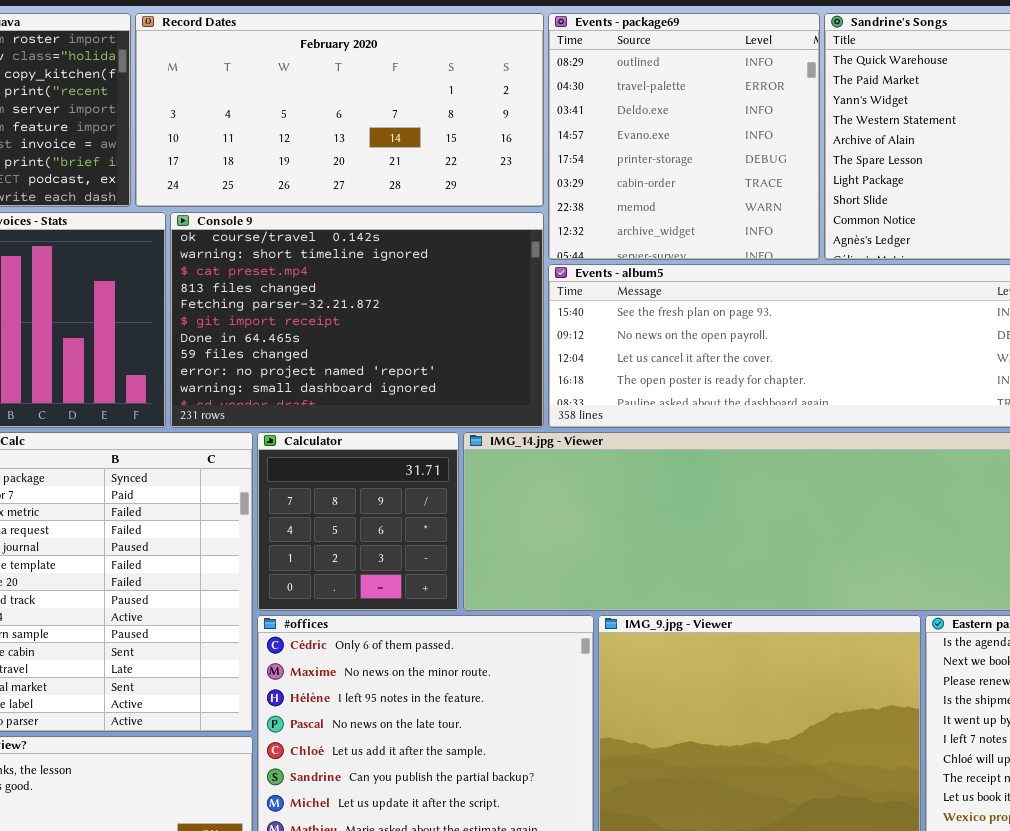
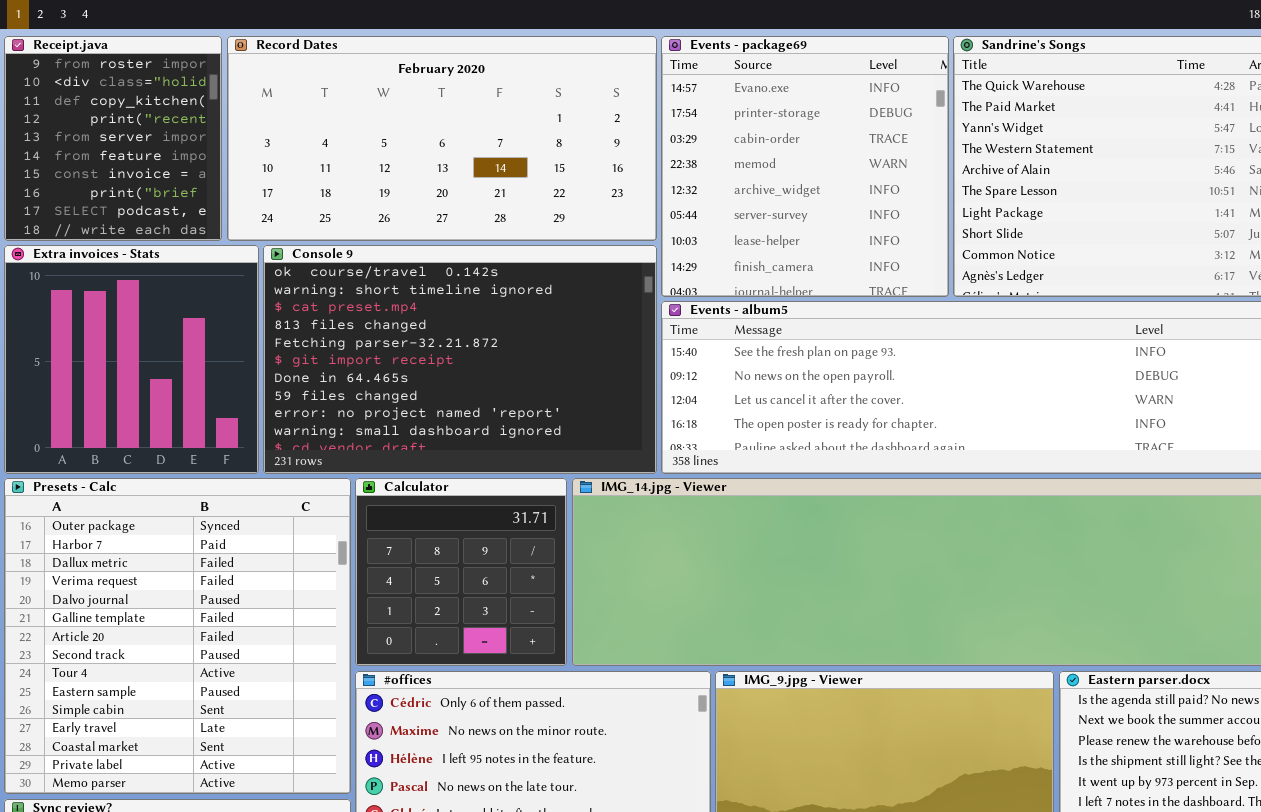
Events - package69: [548,13,820,260] -> [661,36,949,297], scrolled down 3 rows

